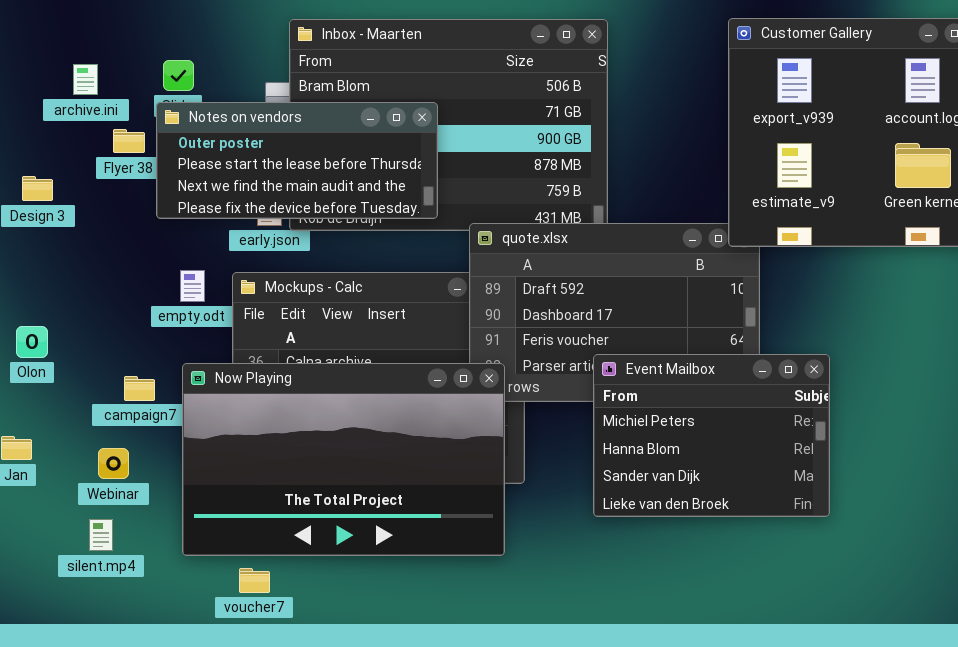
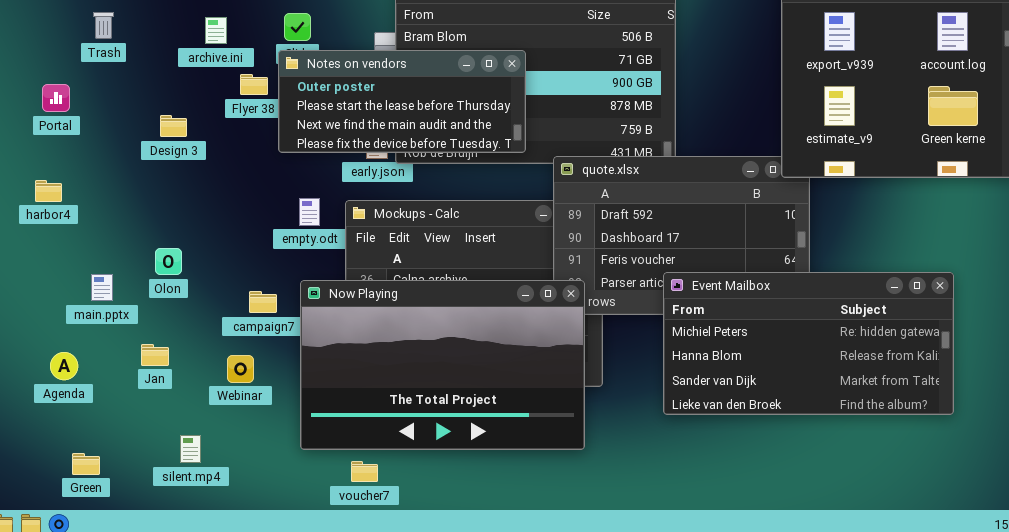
Event Mailbox: [593,354,830,517] -> [663,272,954,415], resized
silent.mp4: [89,519,113,551] -> [180,435,201,463], moved

